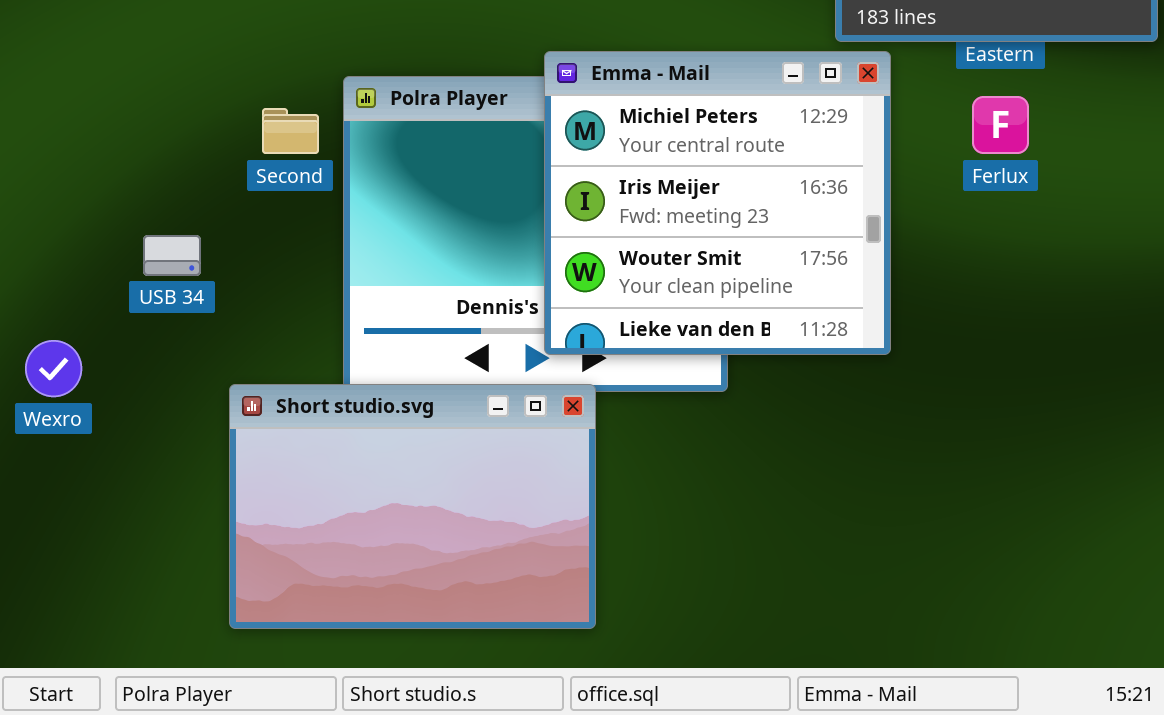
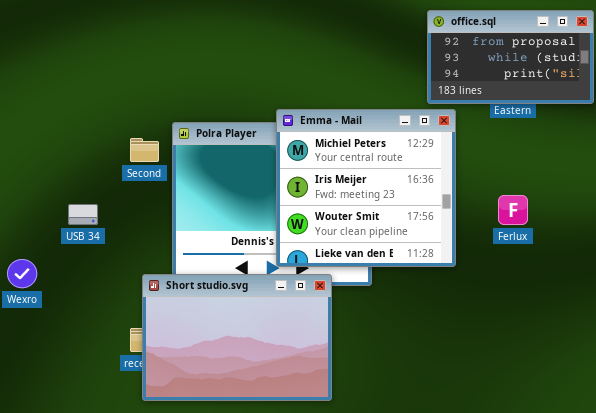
Ferlux: [972,96,1029,154] -> [498,195,528,225], moved
Short studio.svg: [229,384,596,629] -> [142,274,332,401], moved

